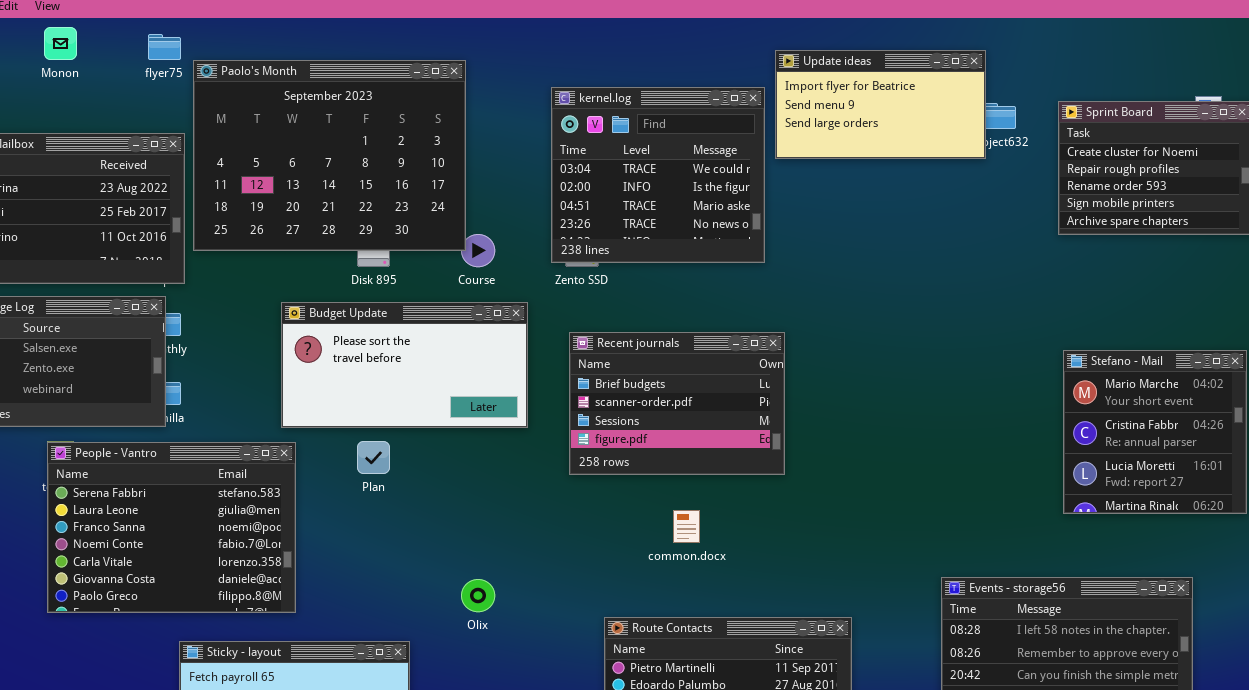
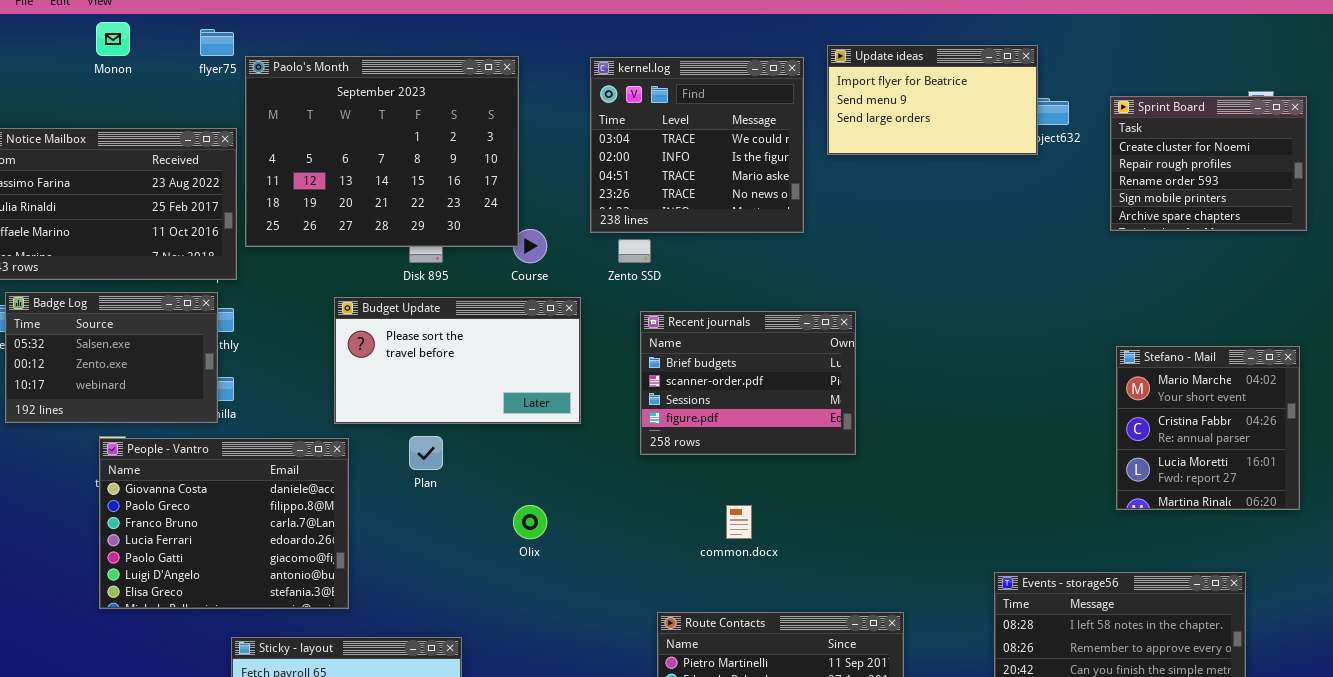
kernel.log: [551,87,765,263] -> [590,57,804,233], moved
Recent journals: [569,332,785,475] -> [640,311,856,455], moved
People - Vantro: [47,442,296,613] -> [99,438,349,609], scrolled down 5 rows
Olix: [461,579,495,612] -> [513,505,547,539], moved

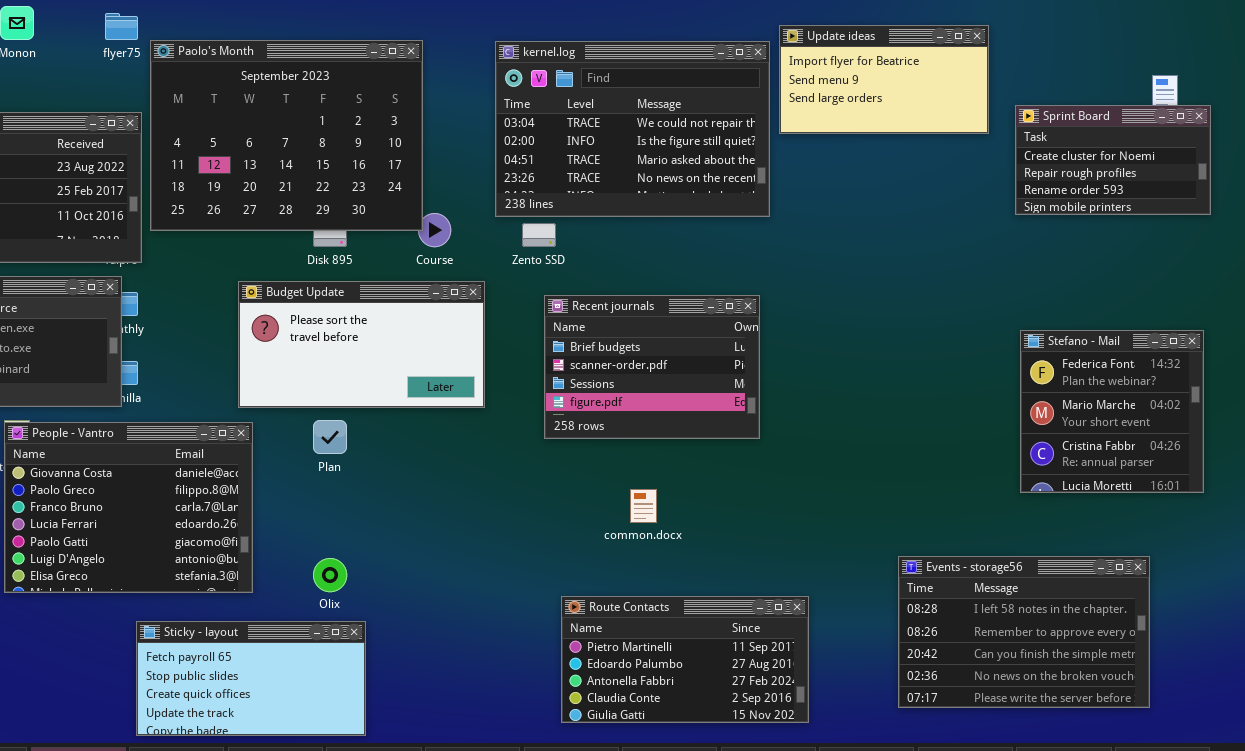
Update ideas: [827,45,1038,155] -> [779,25,989,134], moved
kernel.log: [590,57,804,233] -> [495,41,770,217], resized
Sprint Board: [1110,96,1307,231] -> [1015,105,1211,215], resized
Stefano - Mail: [1116,346,1300,510] -> [1020,330,1204,493], scrolled up 1 row
Olix: [513,505,547,539] -> [313,558,347,592], moved

